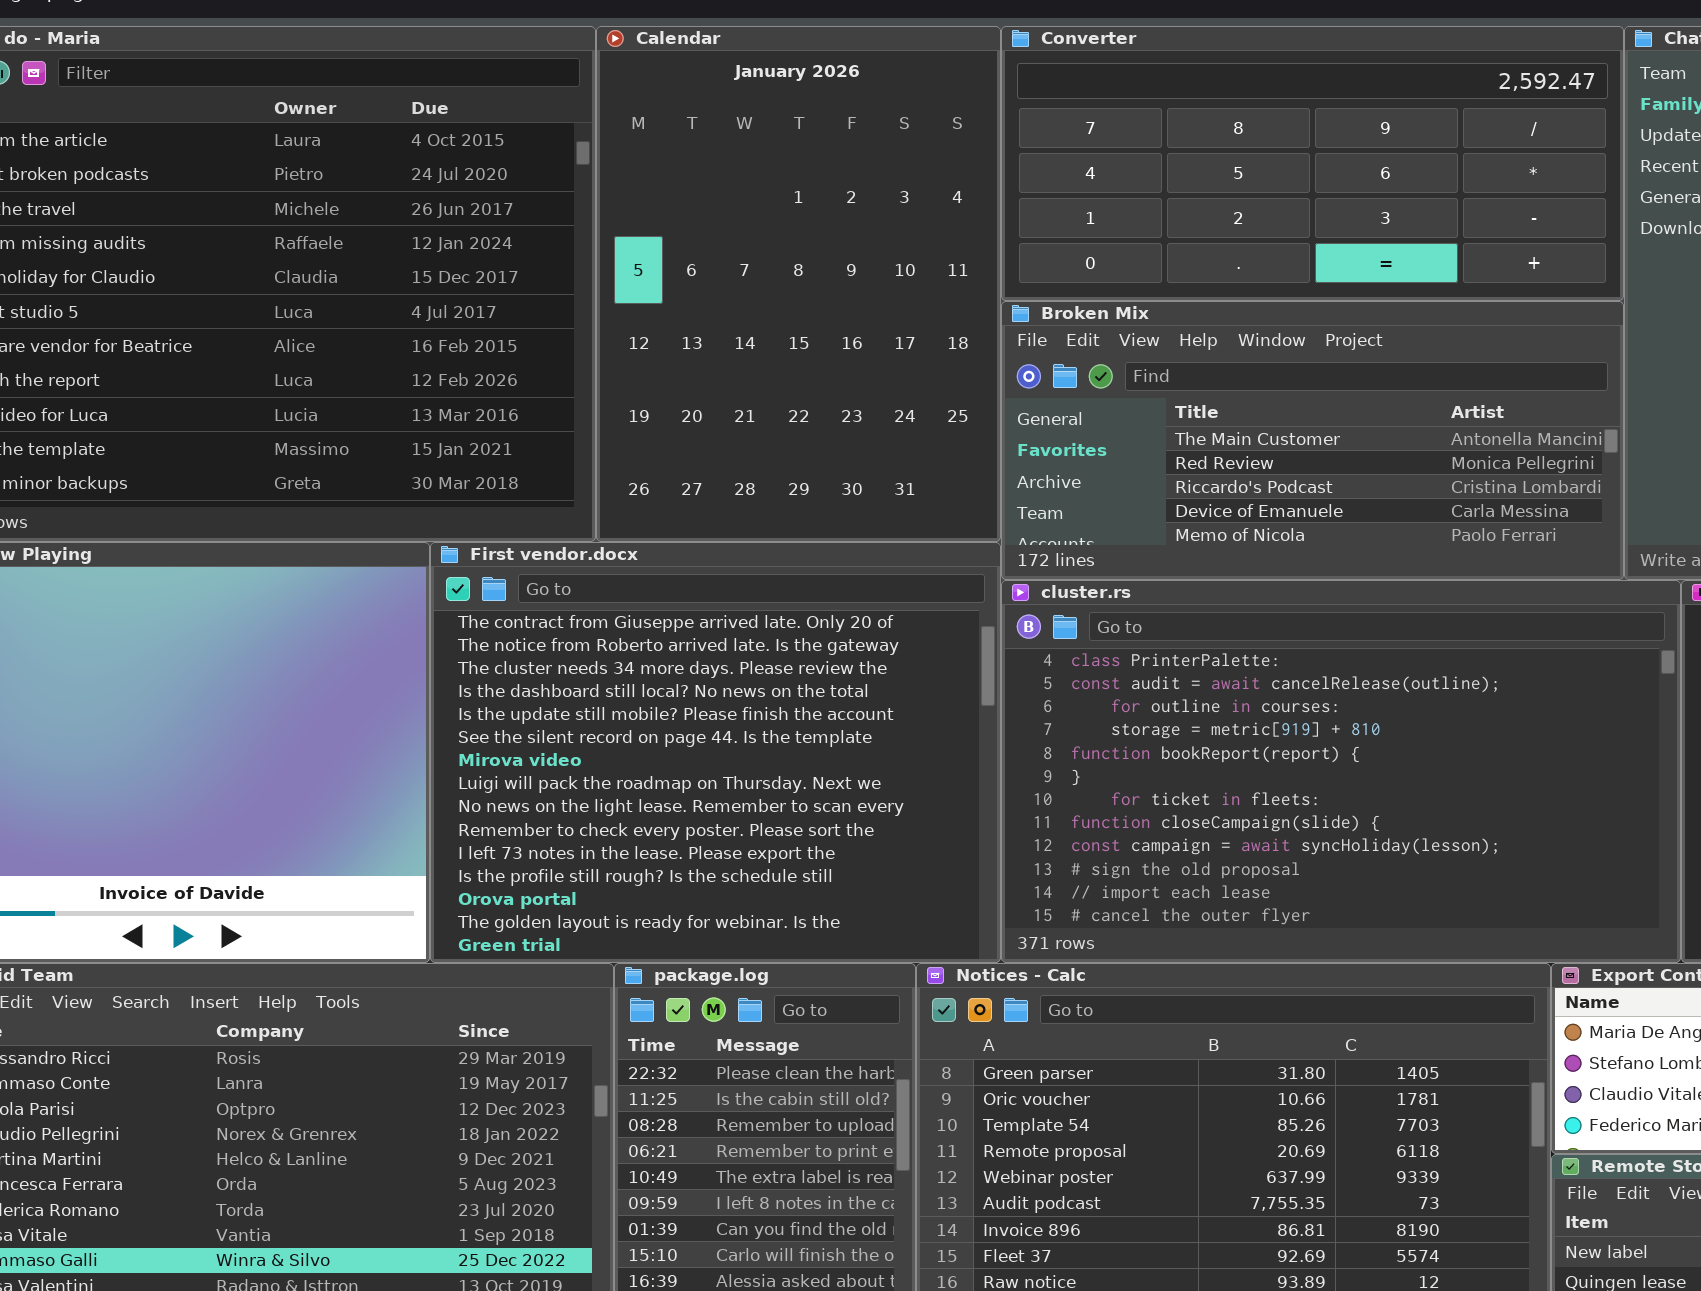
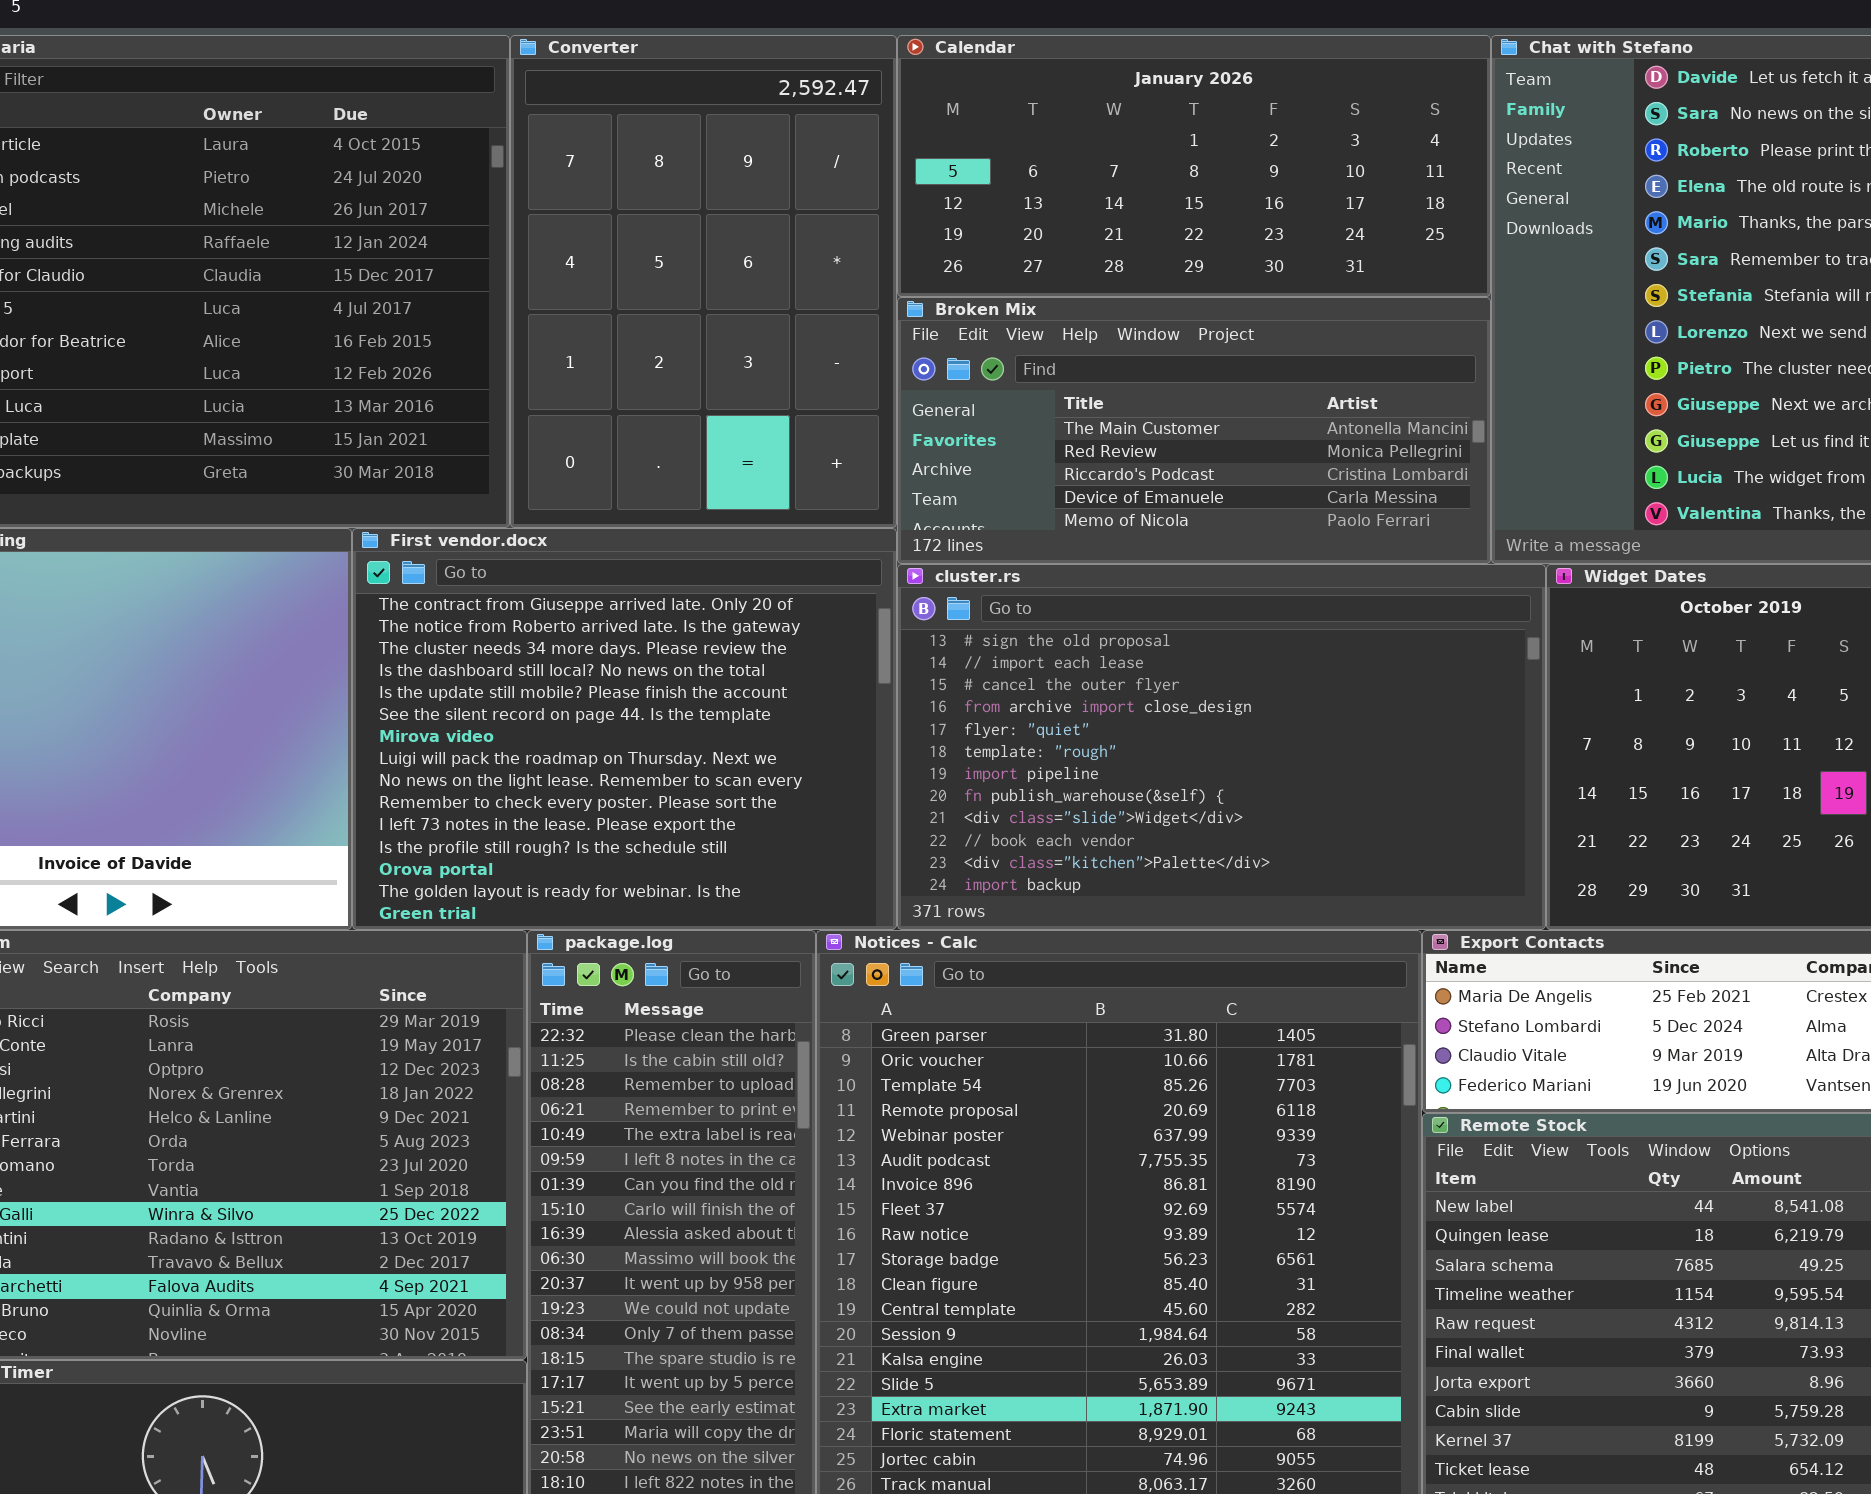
Calendar: [596,26,1001,542] -> [897,35,1491,297], moved, resized
Converter: [1001,26,1624,301] -> [510,35,897,528], moved, resized
cluster.rs: [1001,580,1681,963] -> [897,564,1546,930], scrolled down 9 rows

